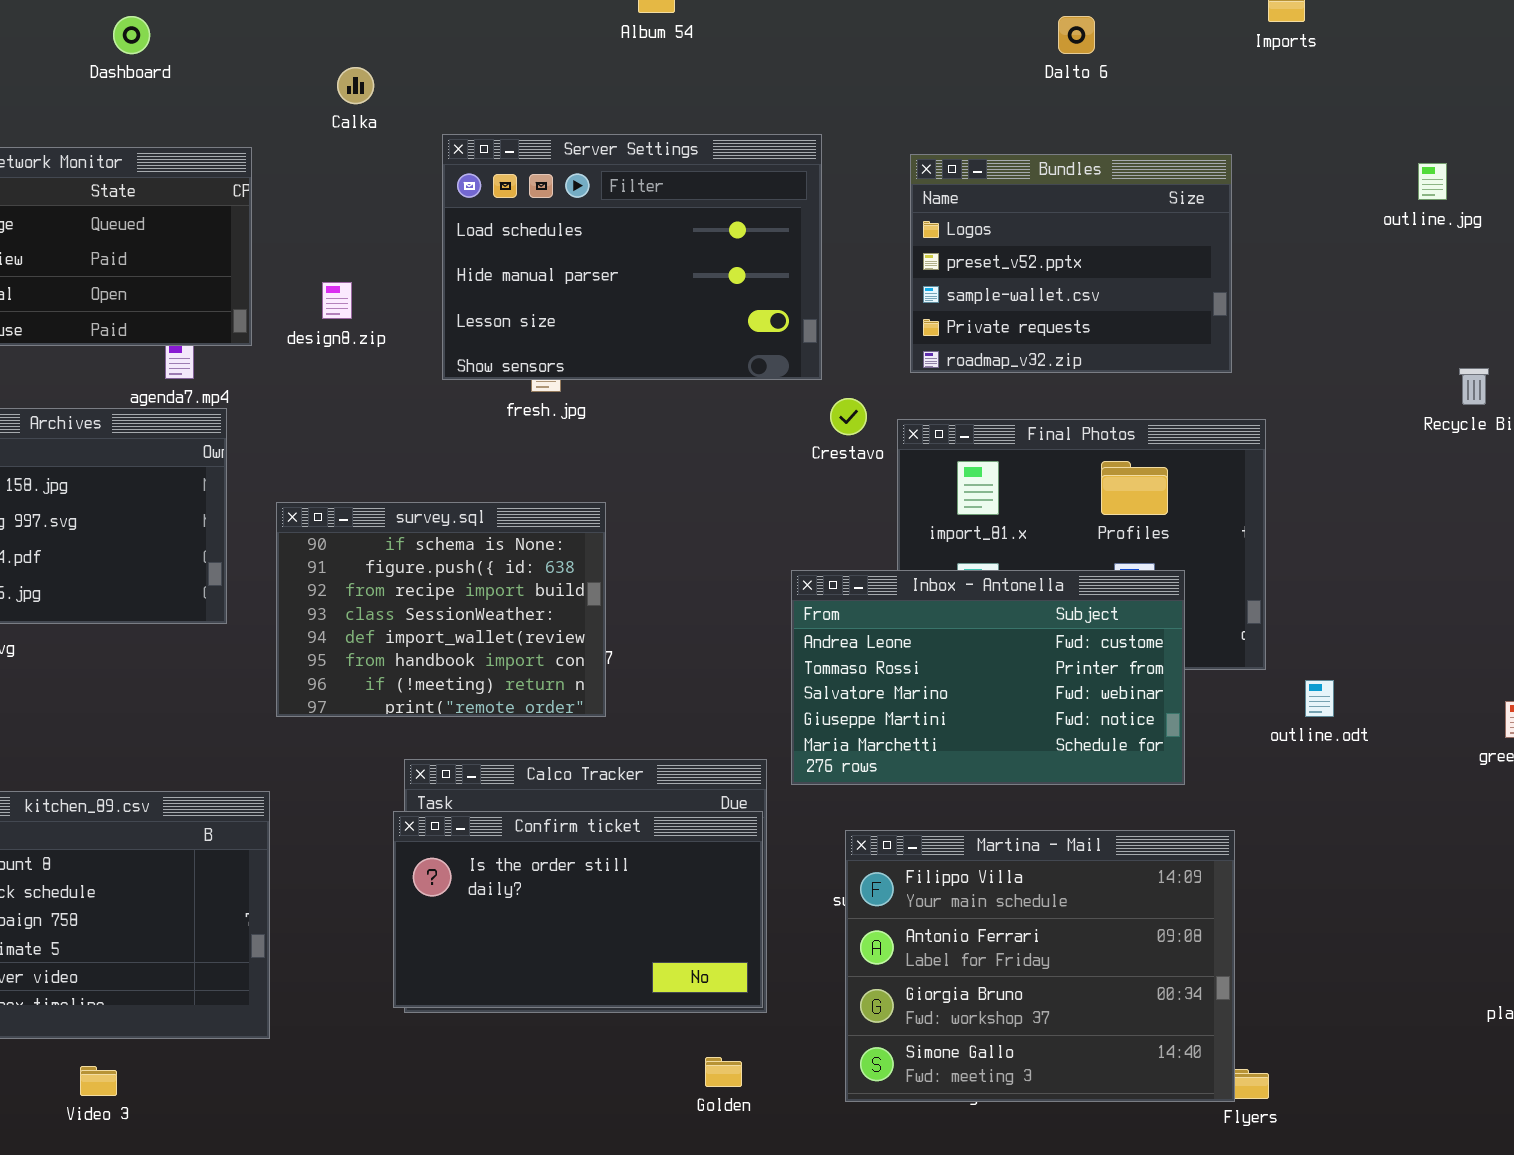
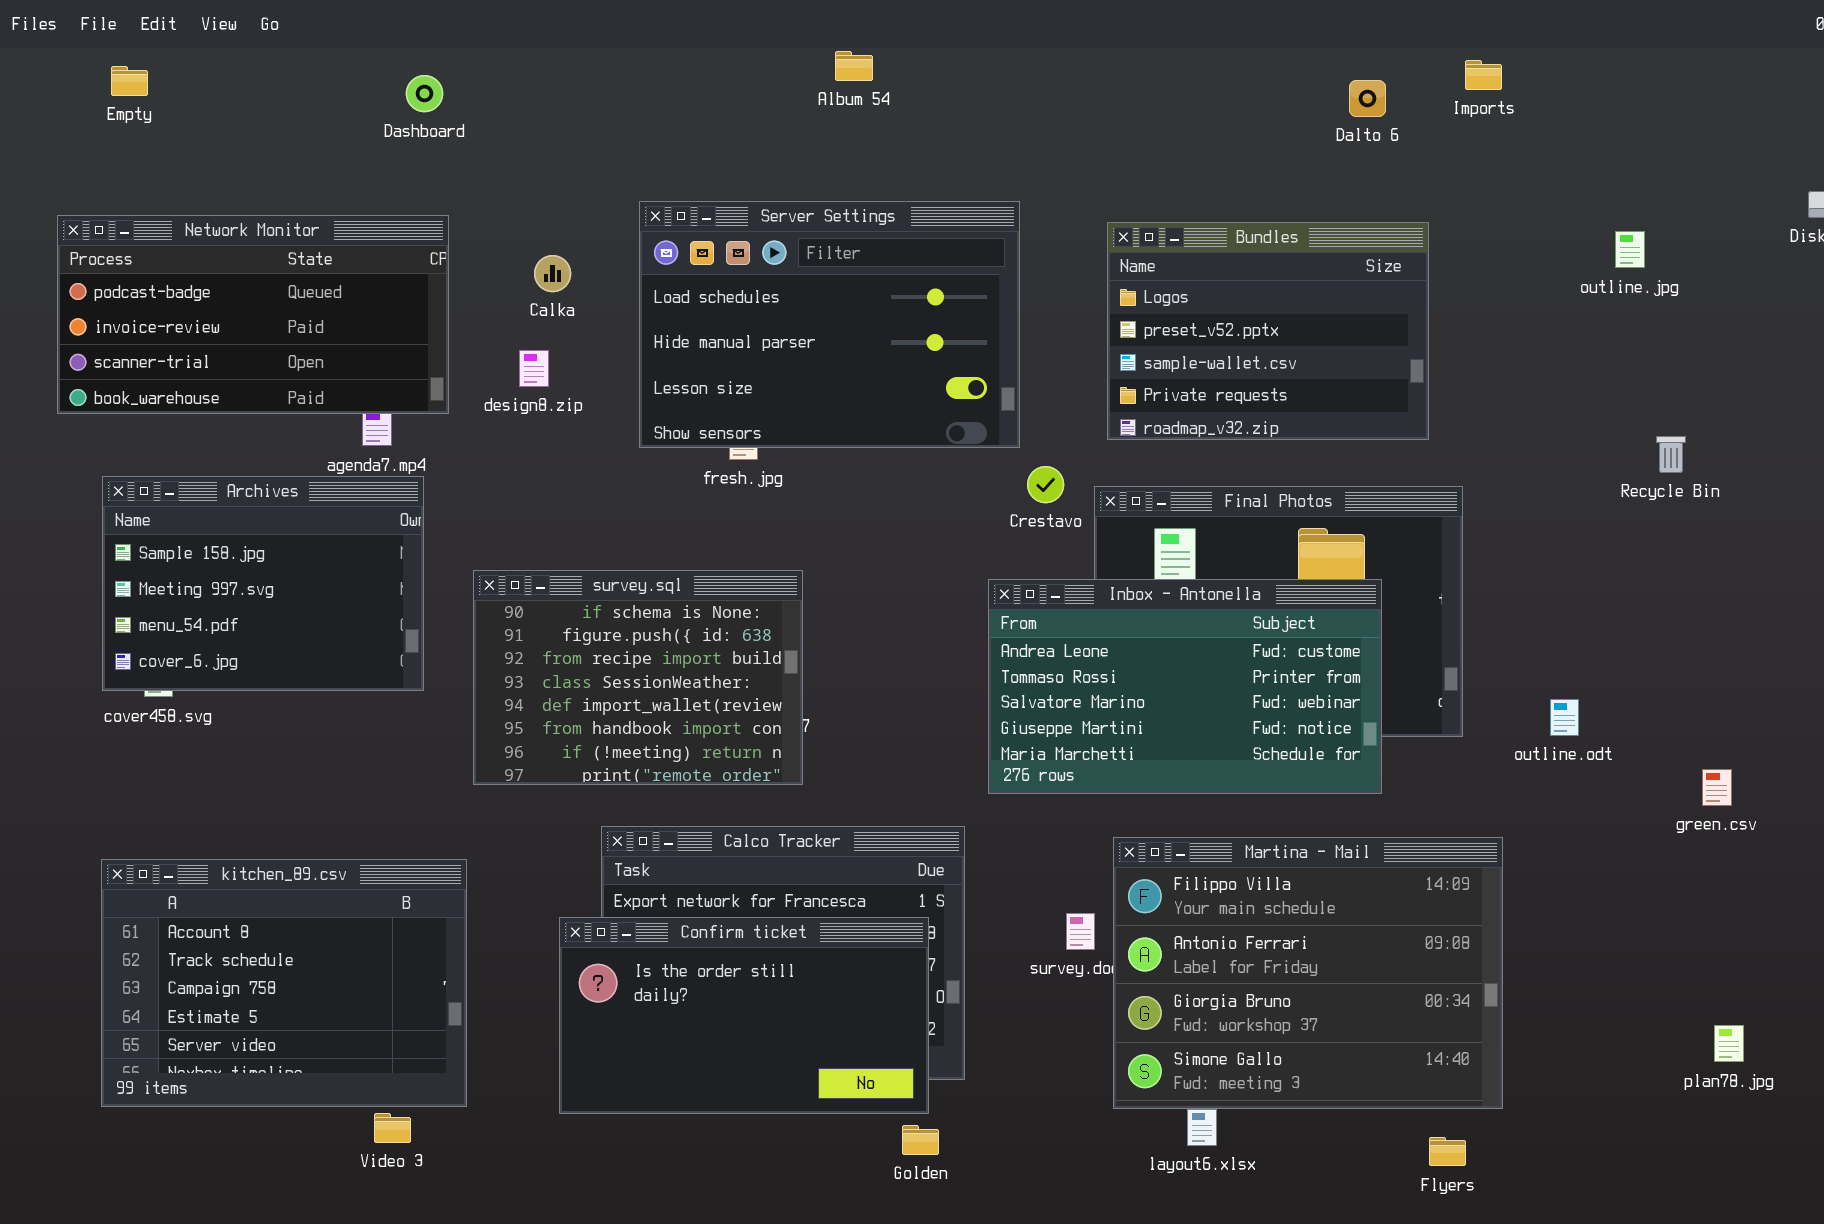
Dashboard: [113,16,150,54] -> [406,75,443,112], moved
Dalto 6: [1058,16,1095,54] -> [1349,80,1386,117], moved
Calka: [337,67,374,104] -> [534,255,571,292], moved
Inbox - Antonella: [791,570,1185,785] -> [988,579,1382,794], moved
outline.odt: [1305,680,1334,717] -> [1550,699,1579,736], moved
Confirm ticket: [393,811,763,1008] -> [559,917,929,1114], moved
Martina - Mail: [845,830,1235,1102] -> [1113,837,1503,1109], moved
Video 3: [80,1066,117,1096] -> [374,1113,411,1143], moved

